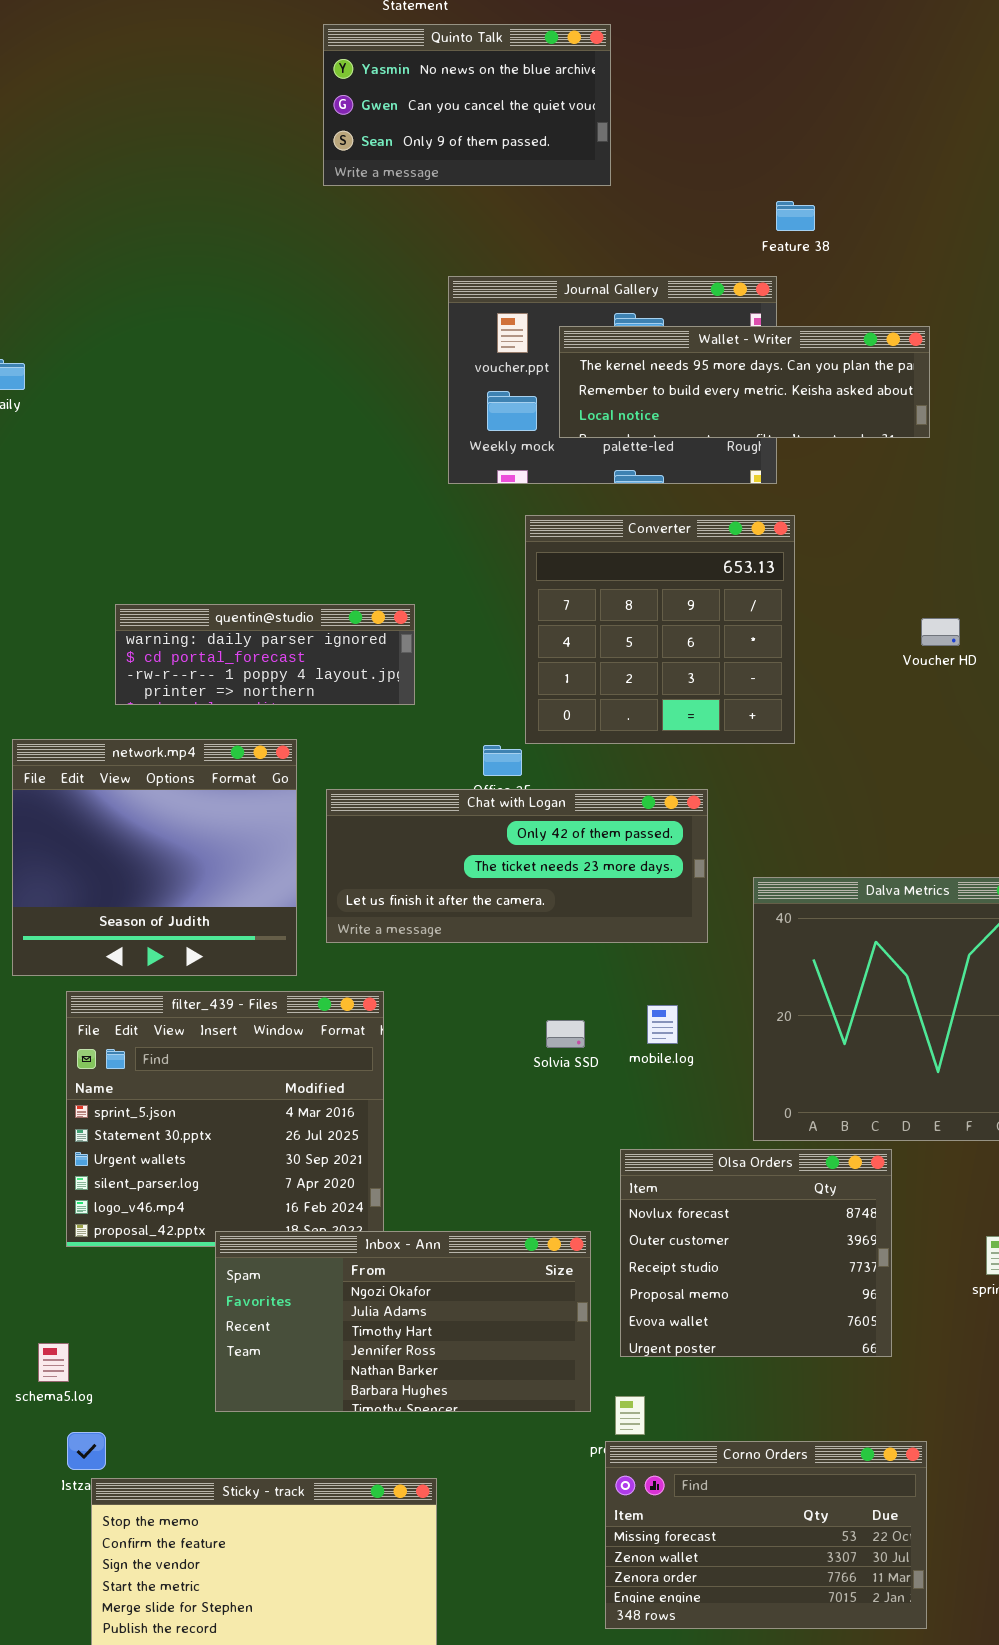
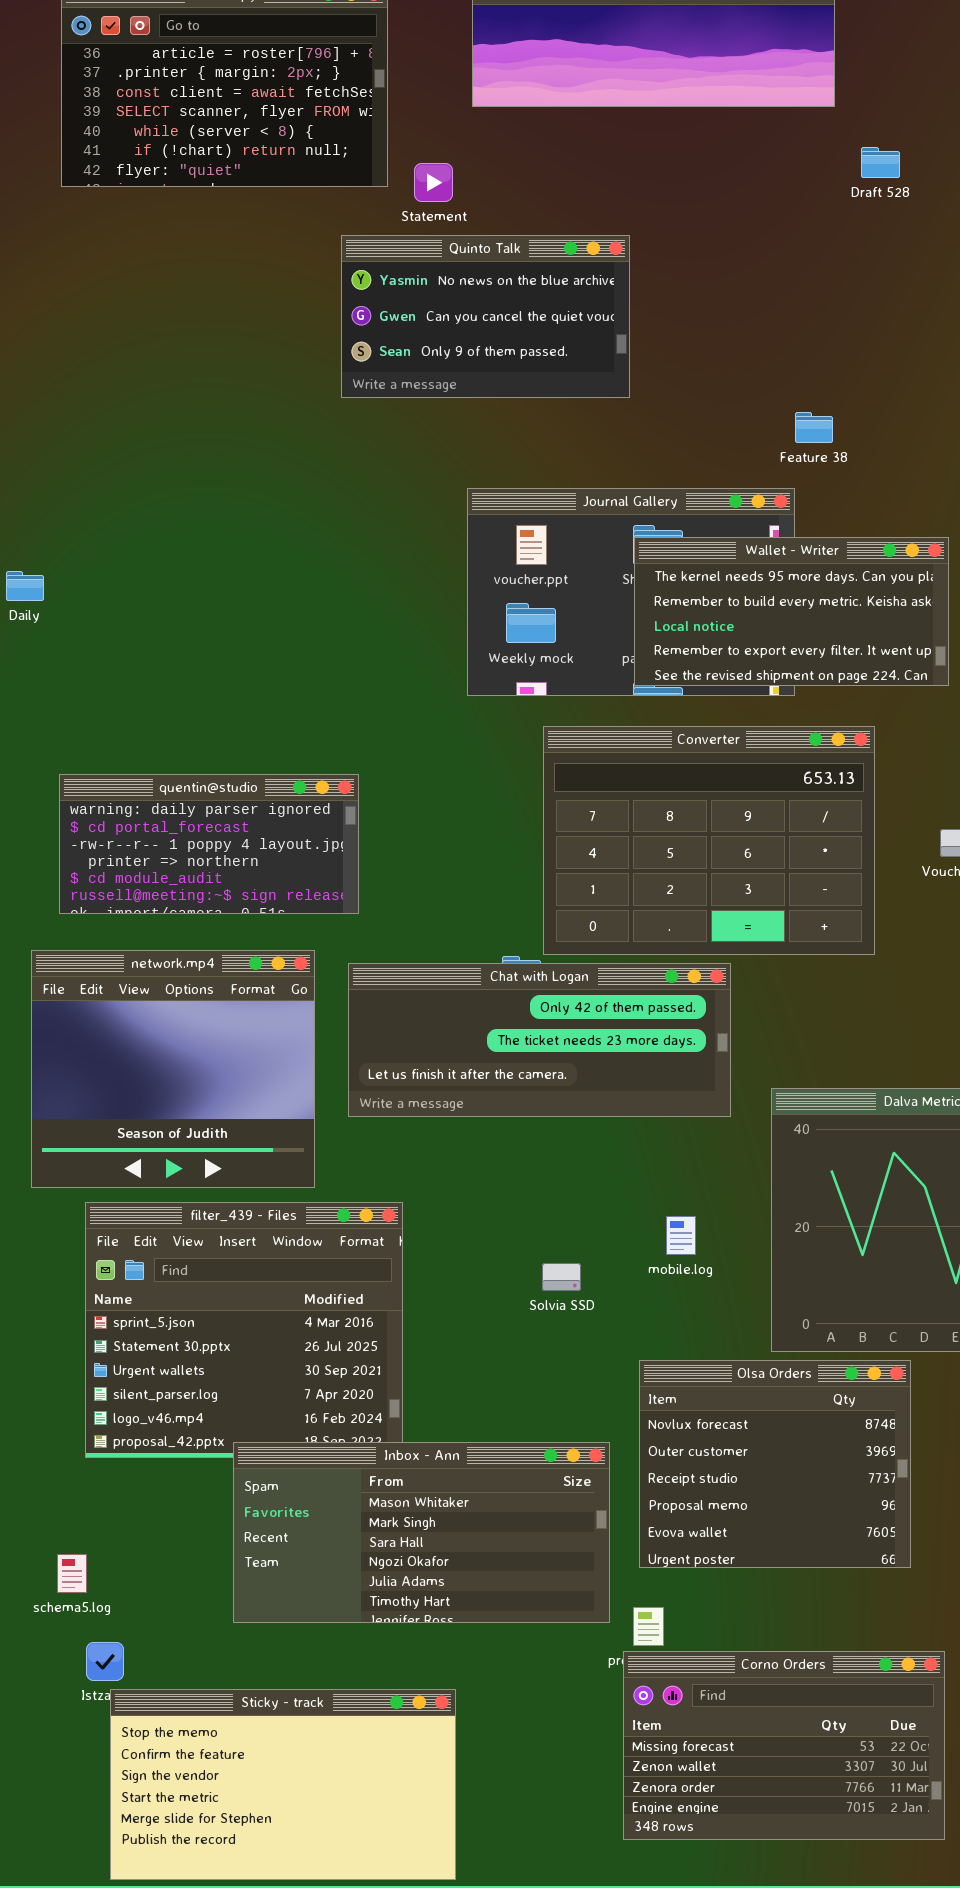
Wallet - Writer: [559,326,930,438] -> [634,537,949,686], resized
Converter: [525,515,795,744] -> [543,726,875,955], resized
quentin@studio: [115,604,415,705] -> [59,774,359,914], moved, resized
Chat with Logan: [326,789,708,943] -> [348,963,731,1117], moved
Solvia SSD: [546,1020,585,1048] -> [542,1263,581,1291], moved
Inbox - Ann: [215,1231,591,1412] -> [233,1442,610,1623], scrolled up 3 rows

